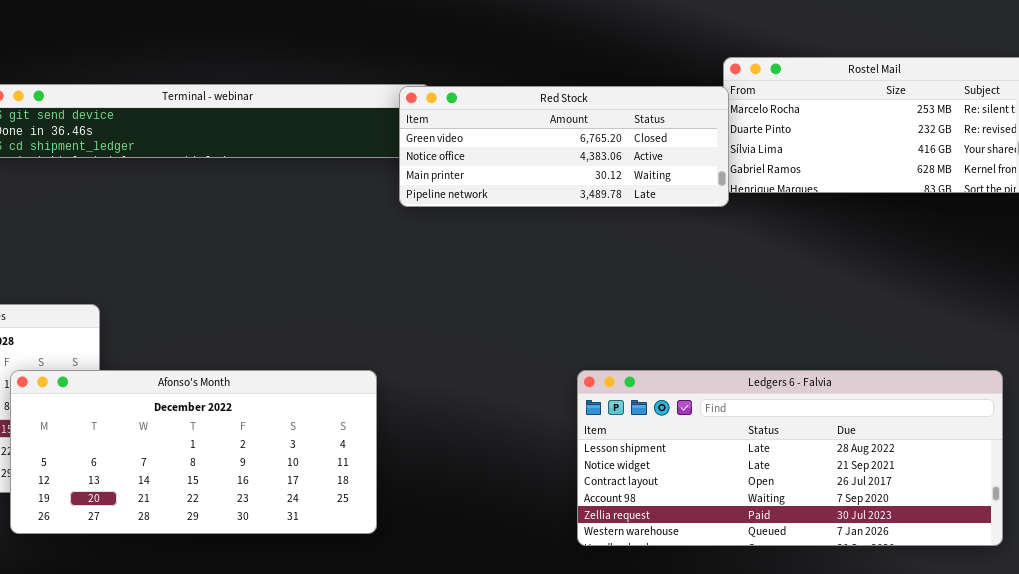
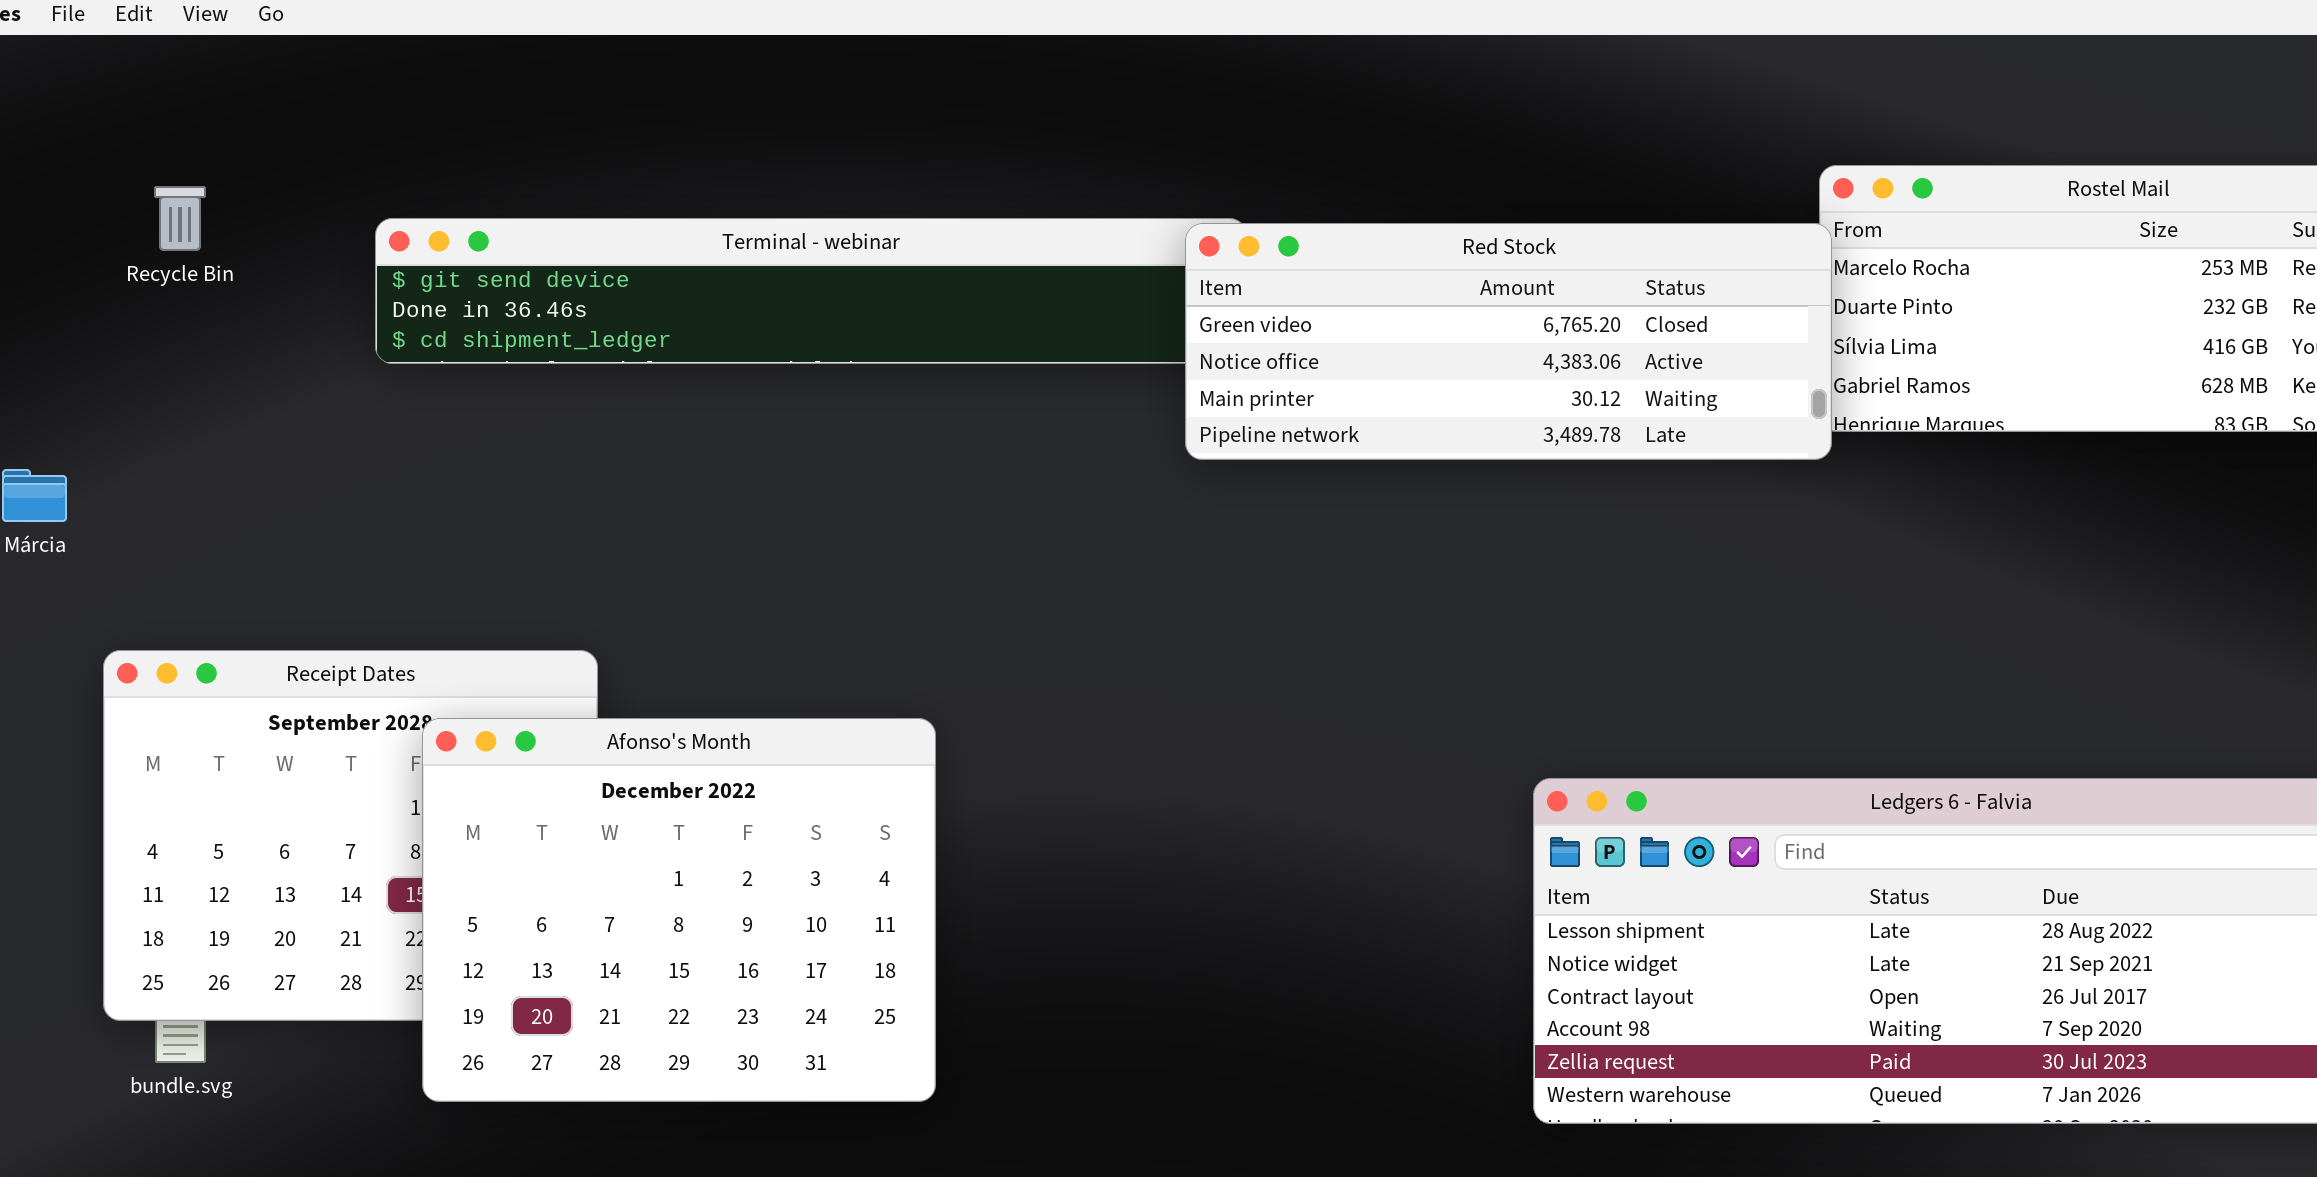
Afonso's Month: [10,370,377,534] -> [422,718,936,1102], resized

